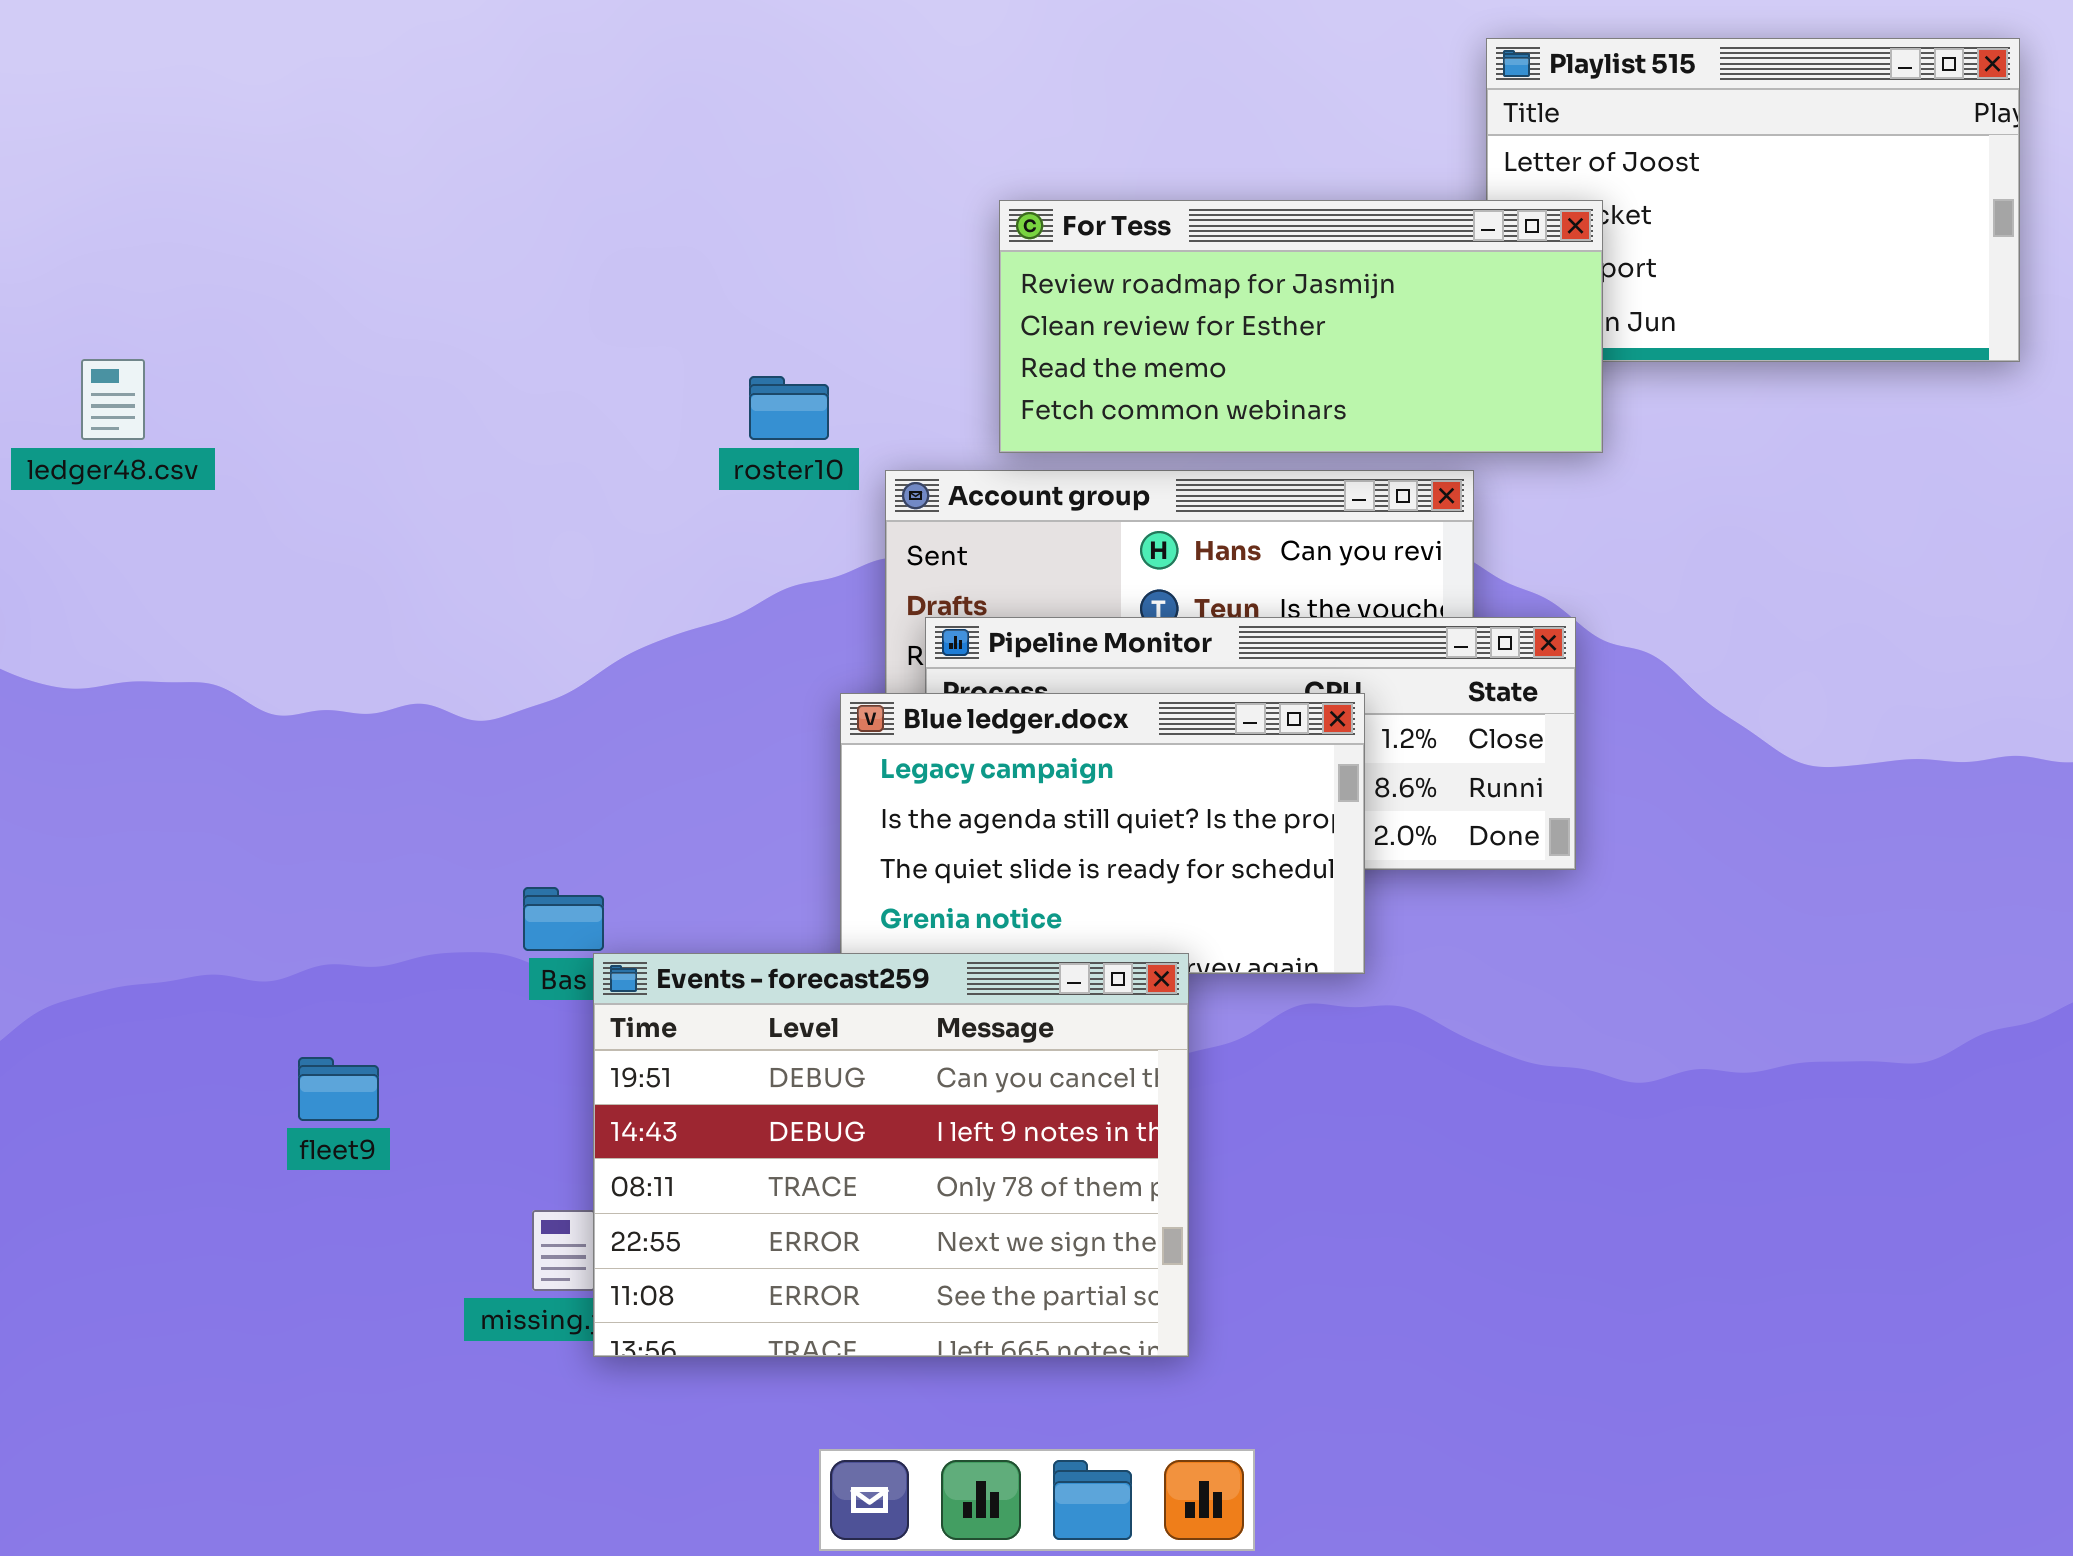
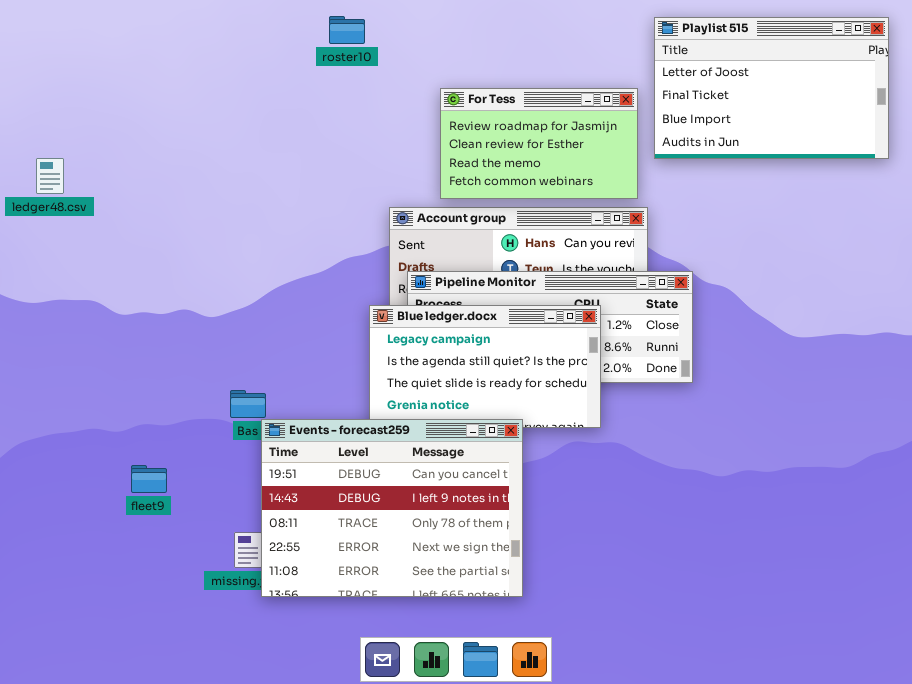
For Tess: [999,200,1603,453] -> [440,88,638,199], resized
roster10: [749,376,829,440] -> [329,16,365,44], moved

